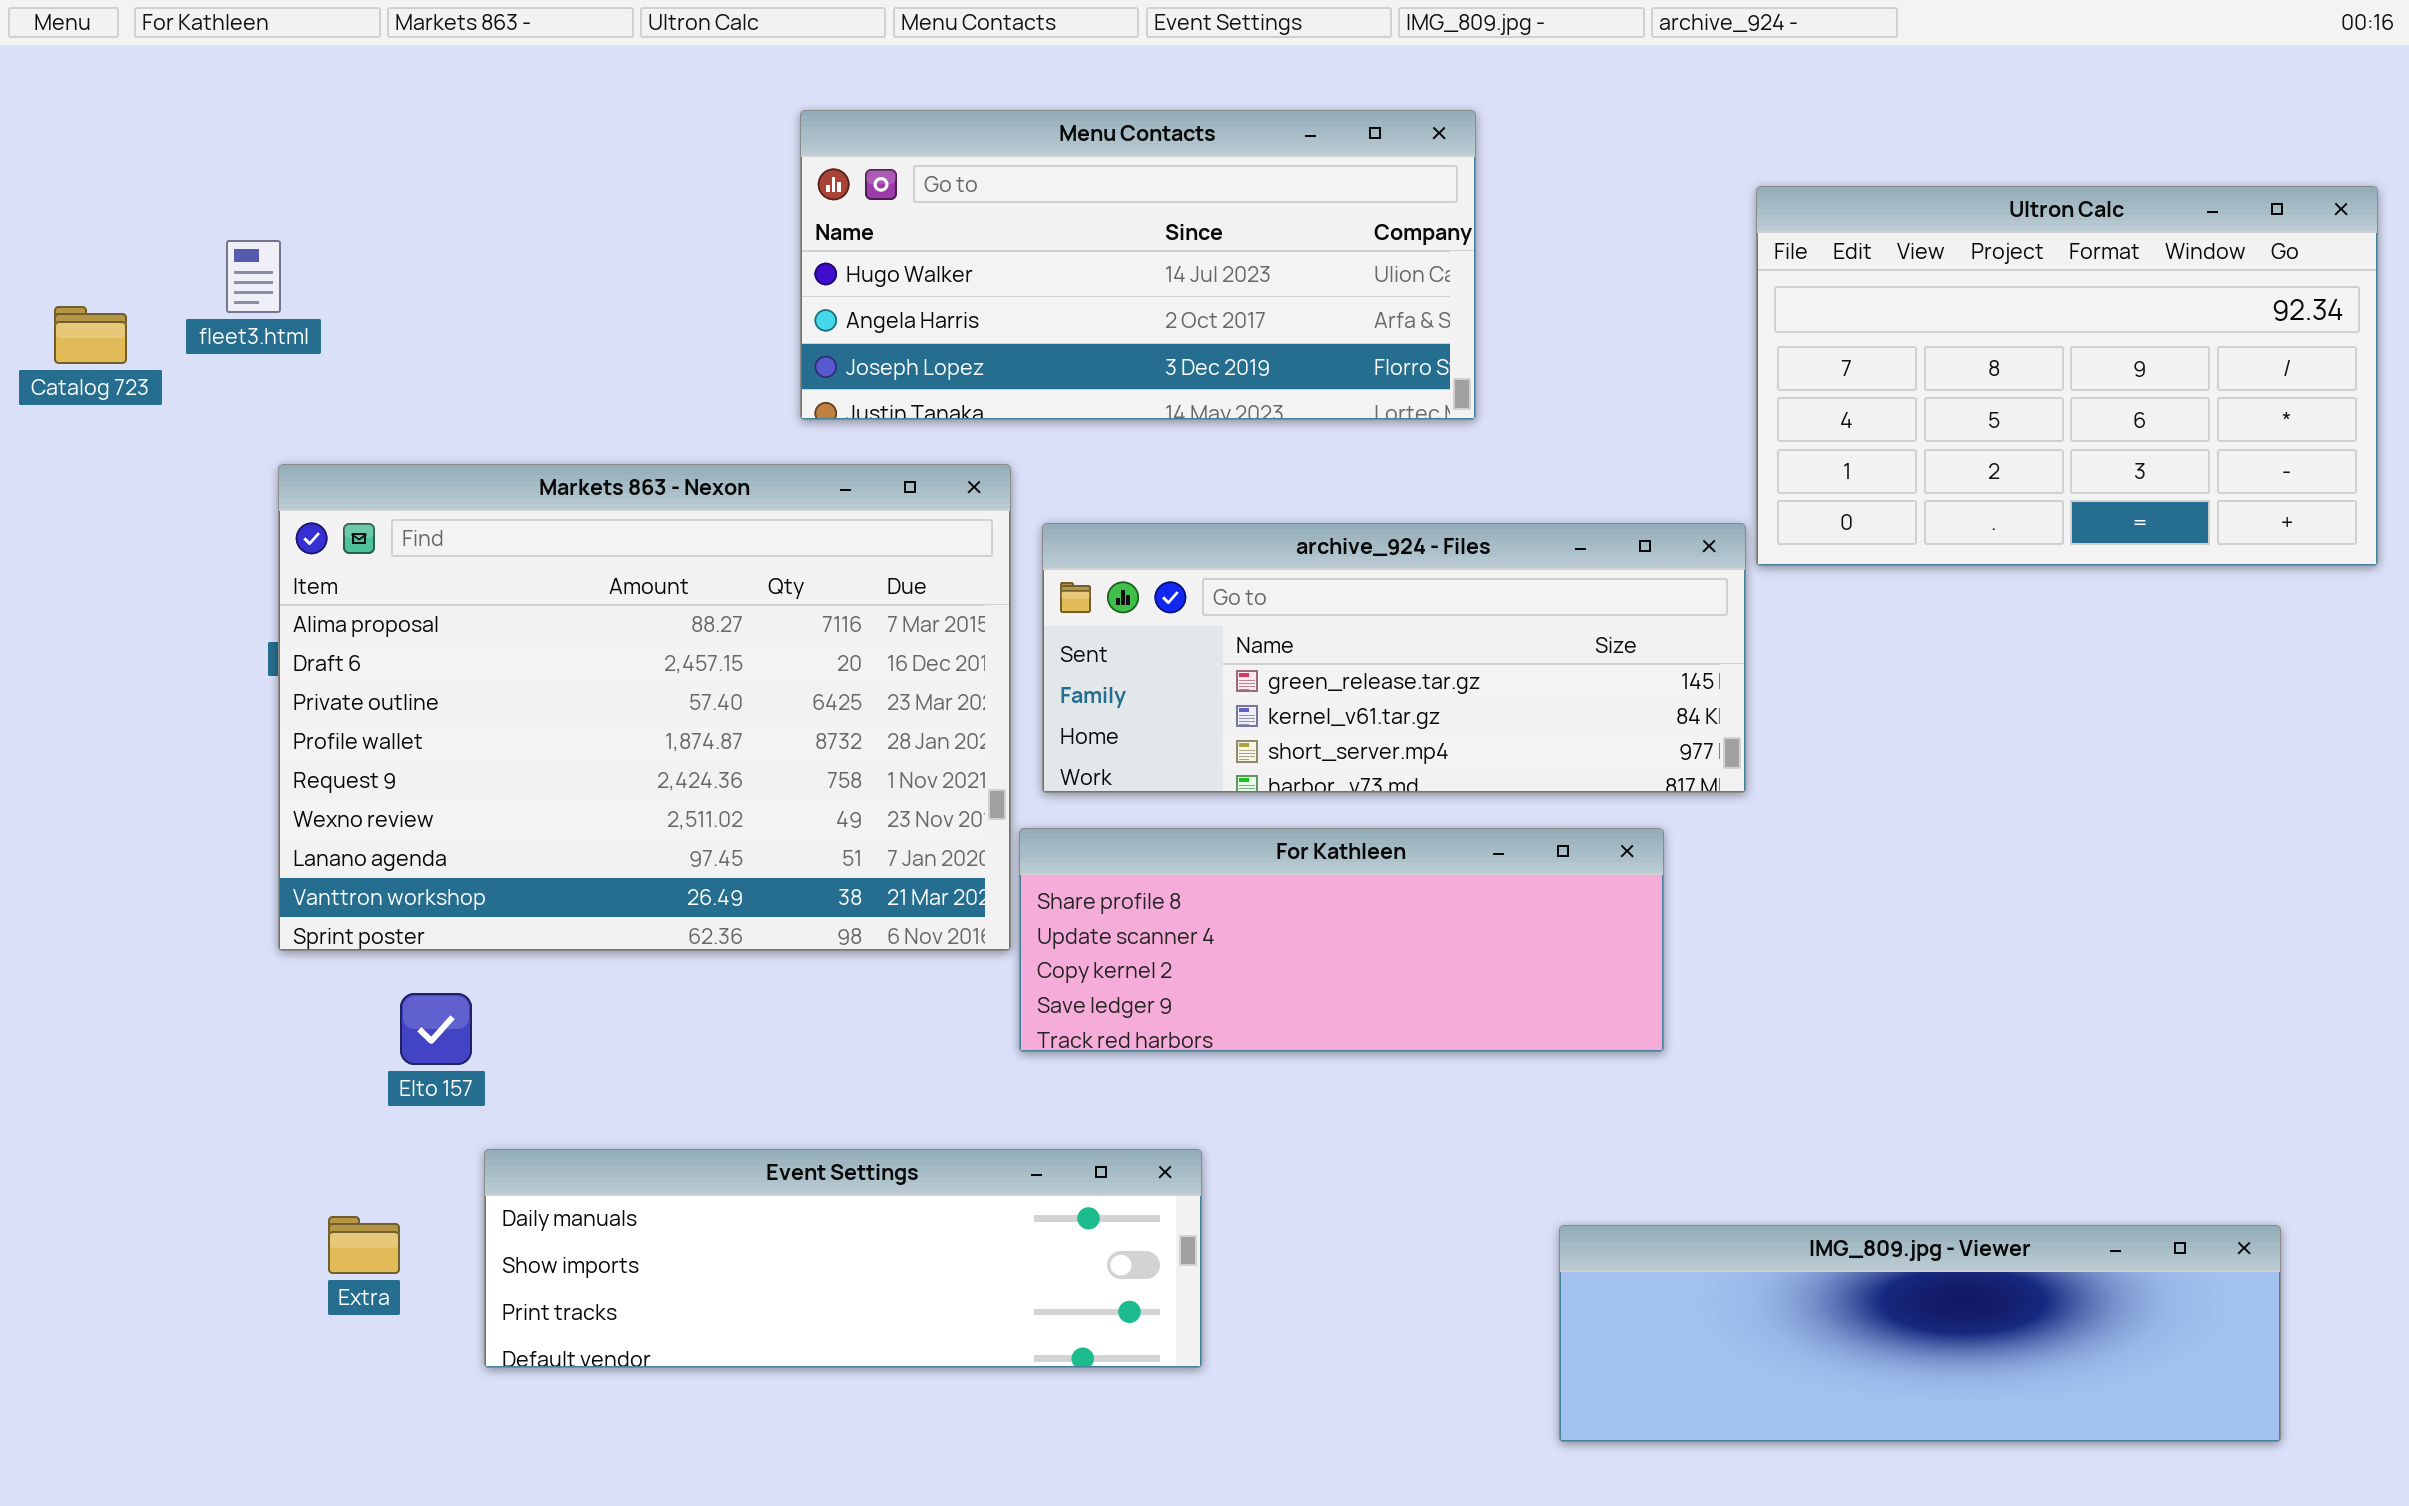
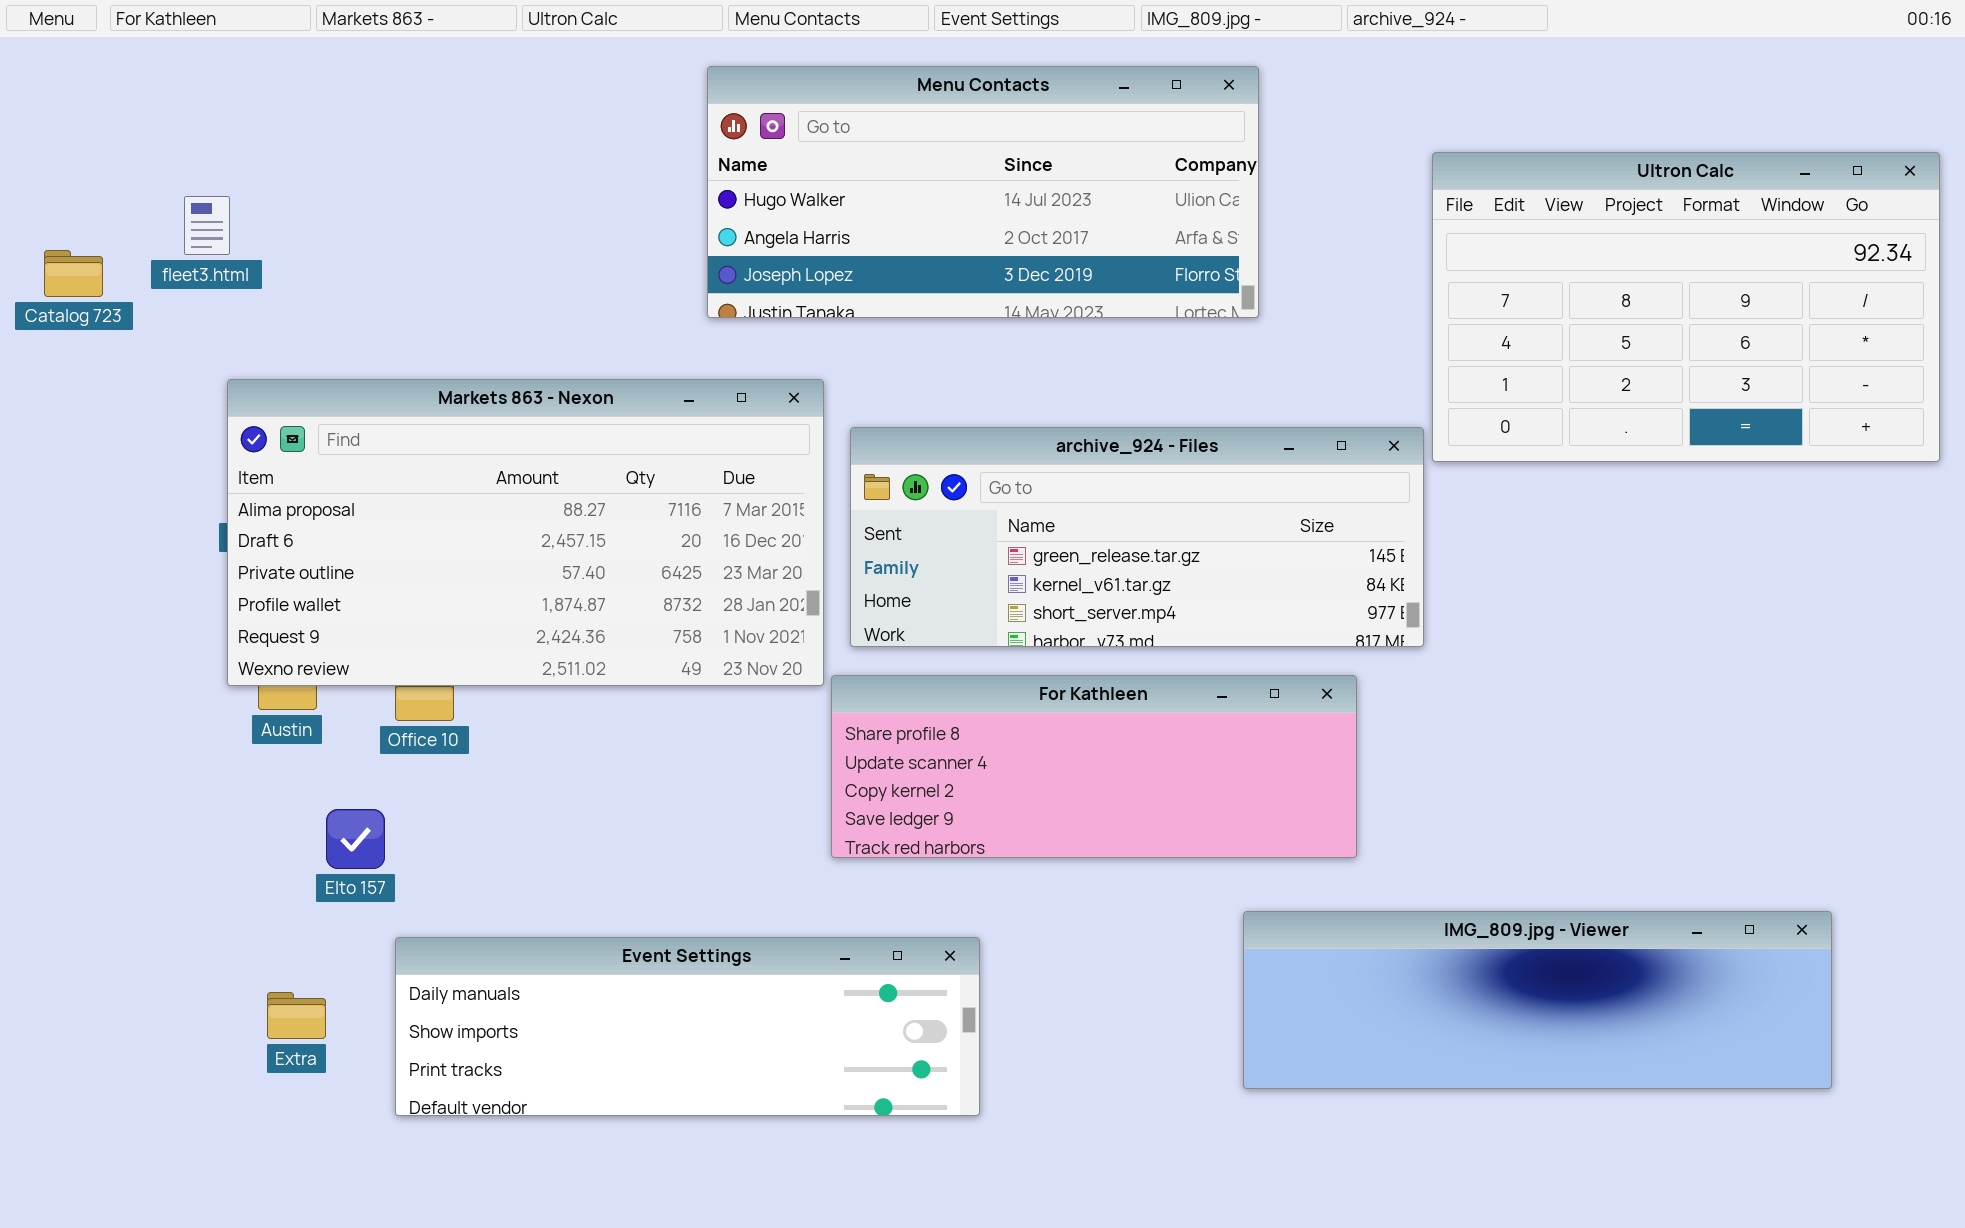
Menu Contacts: [800,110,1476,420] -> [707,66,1259,318], moved
Markets 863 - Nexon: [278,464,1011,951] -> [227,379,824,686], resized
IMG_809.jpg - Viewer: [1559,1225,2281,1442] -> [1243,911,1832,1089], moved

